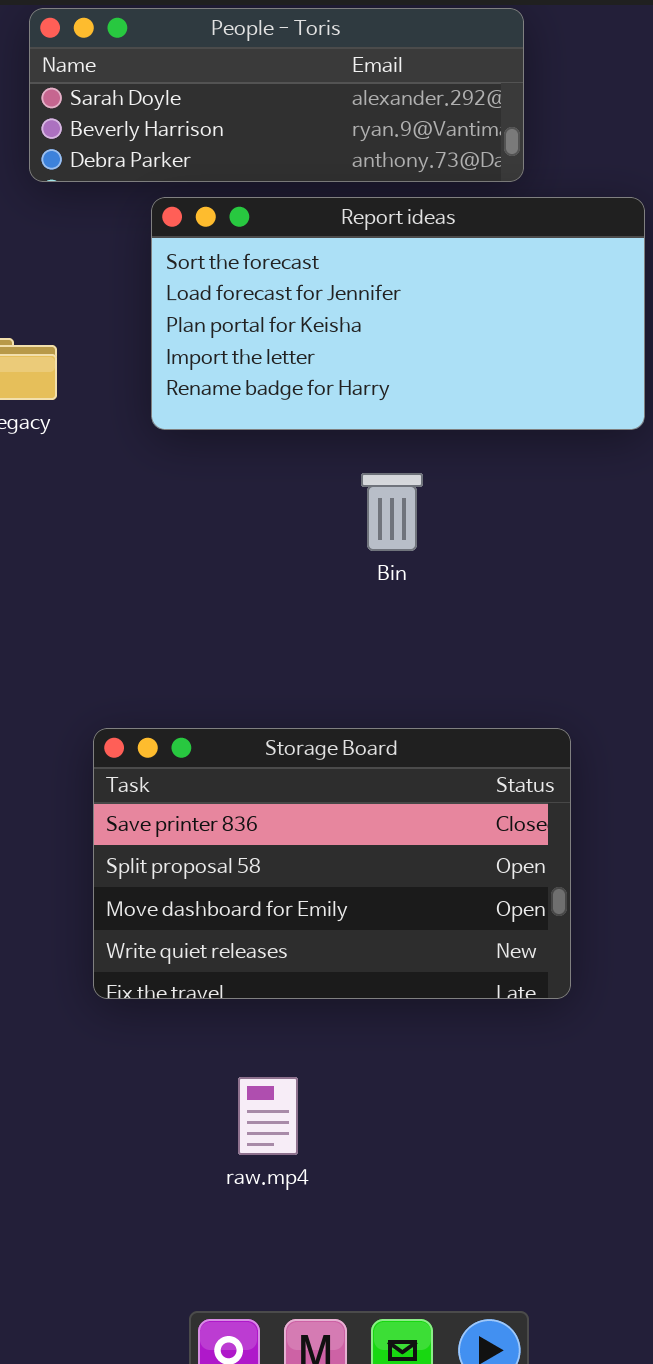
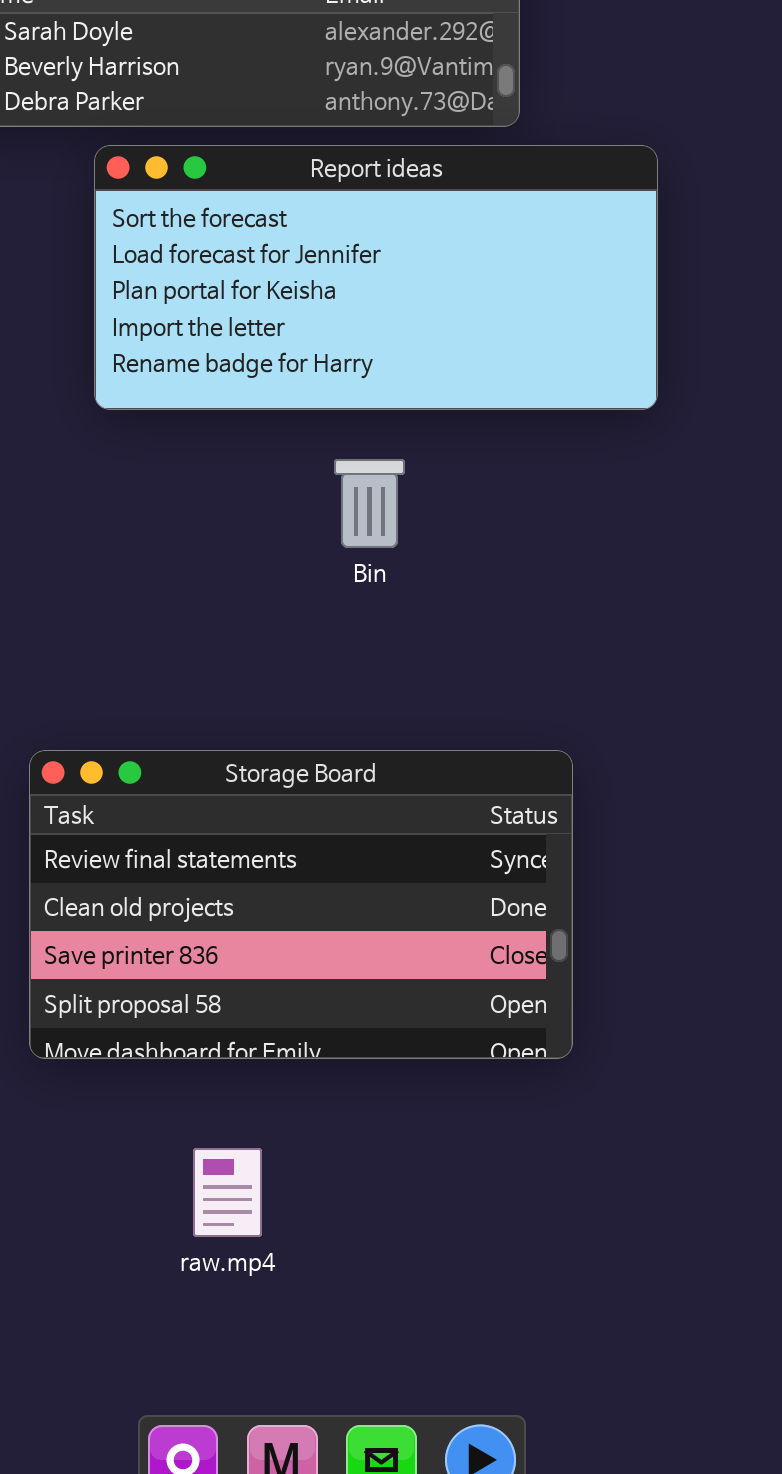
Storage Board: [93,728,571,999] -> [29,750,573,1059], scrolled up 2 rows

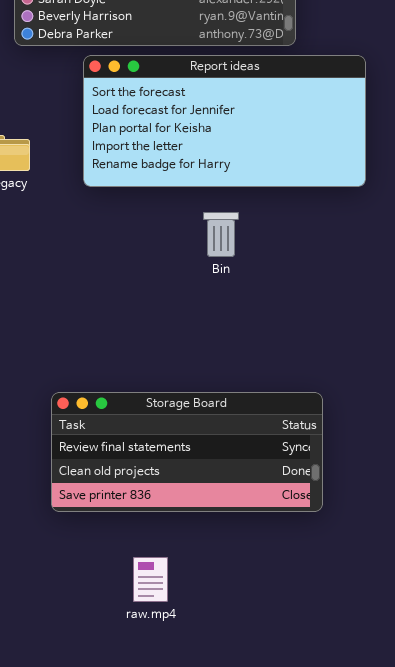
Storage Board: [29,750,573,1059] -> [51,392,323,512], resized

